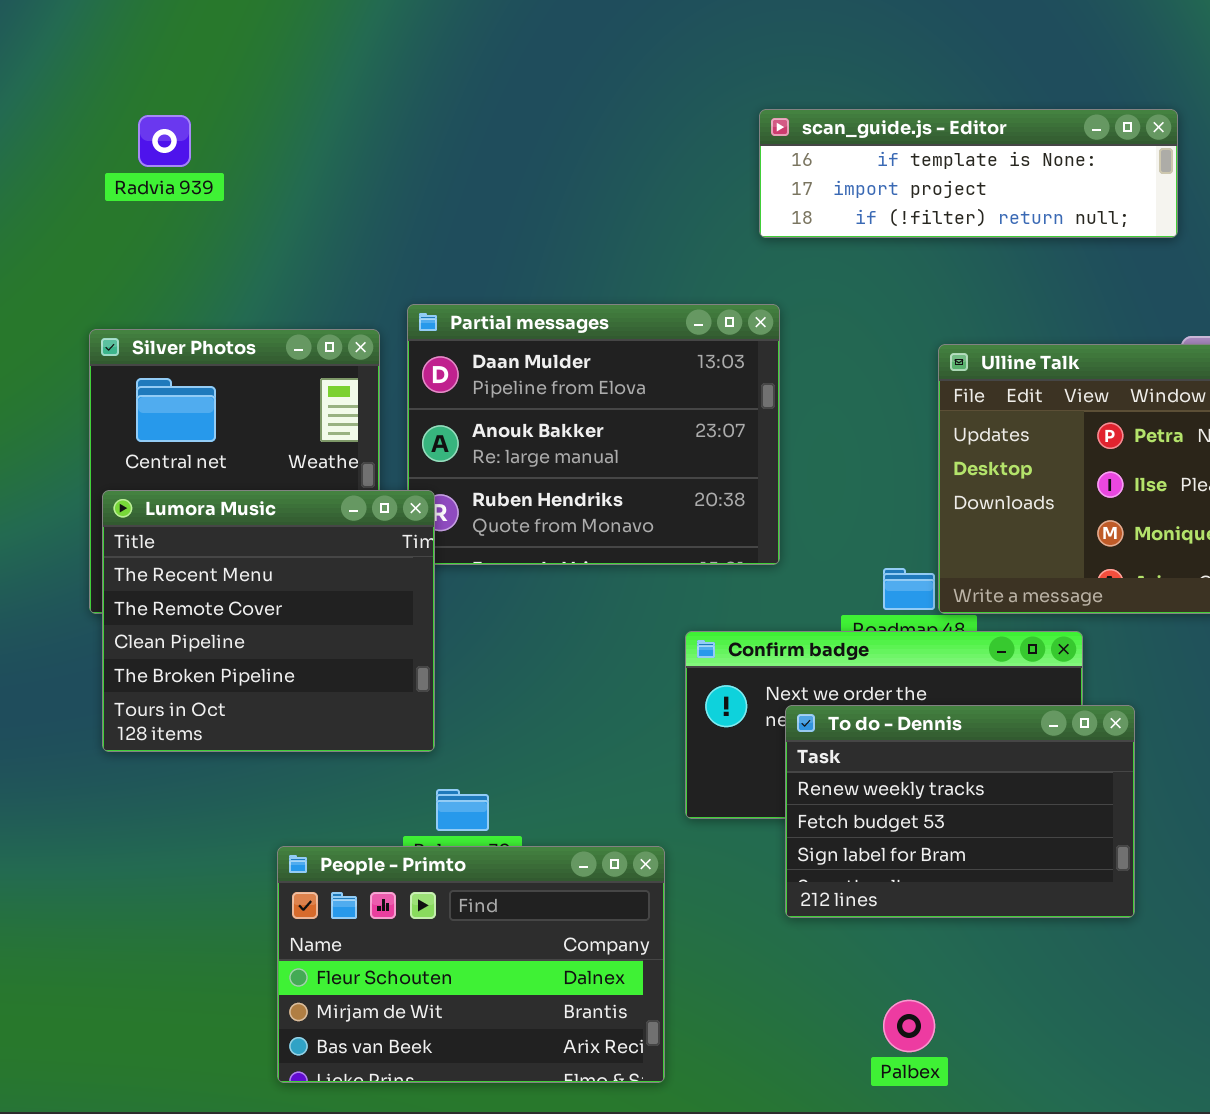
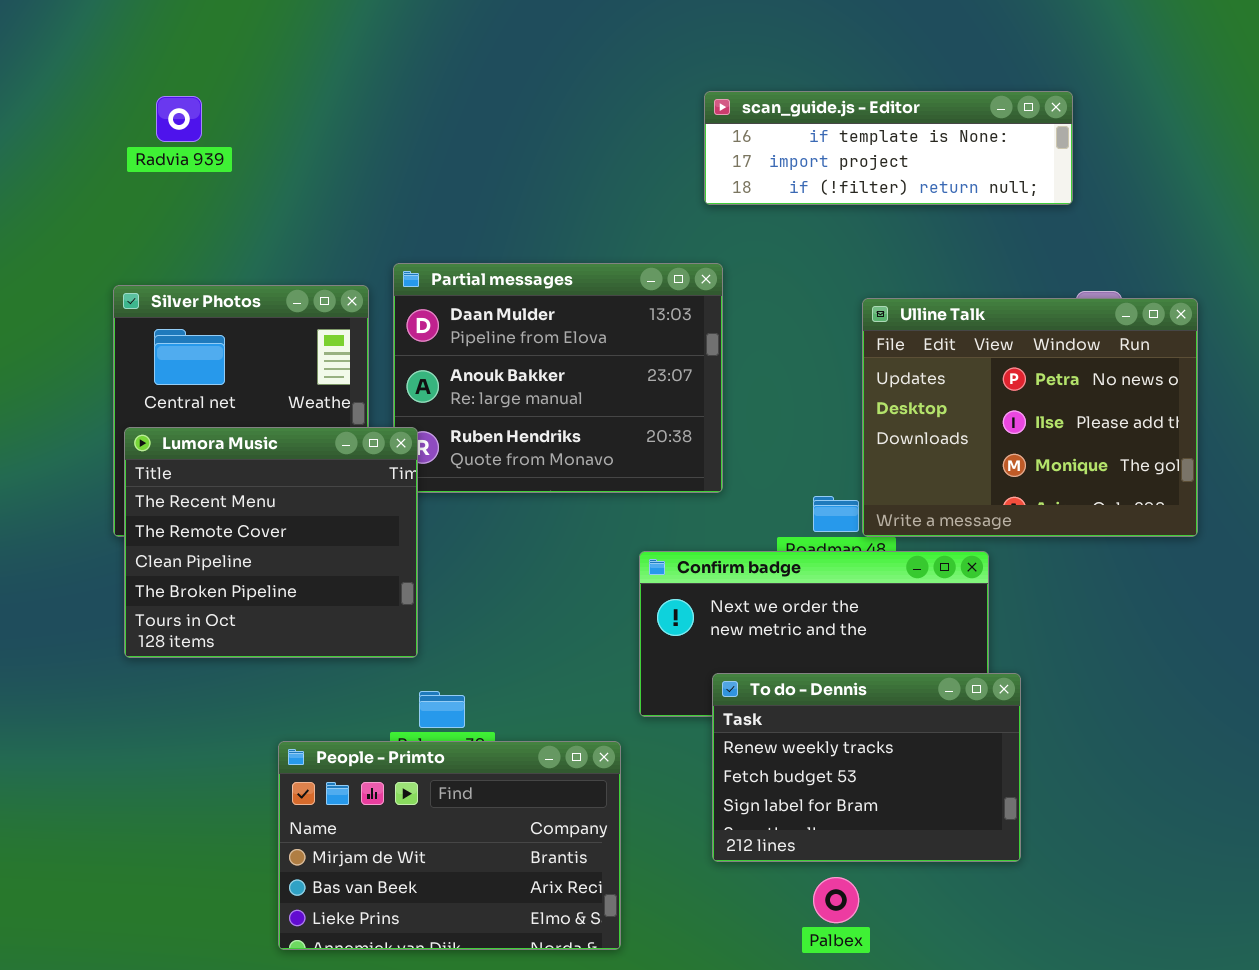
To do - Dennis: [785,705,1135,918] -> [712,673,1021,862], moved
People - Primto: [277,846,665,1083] -> [278,741,621,950], scrolled down 1 row

